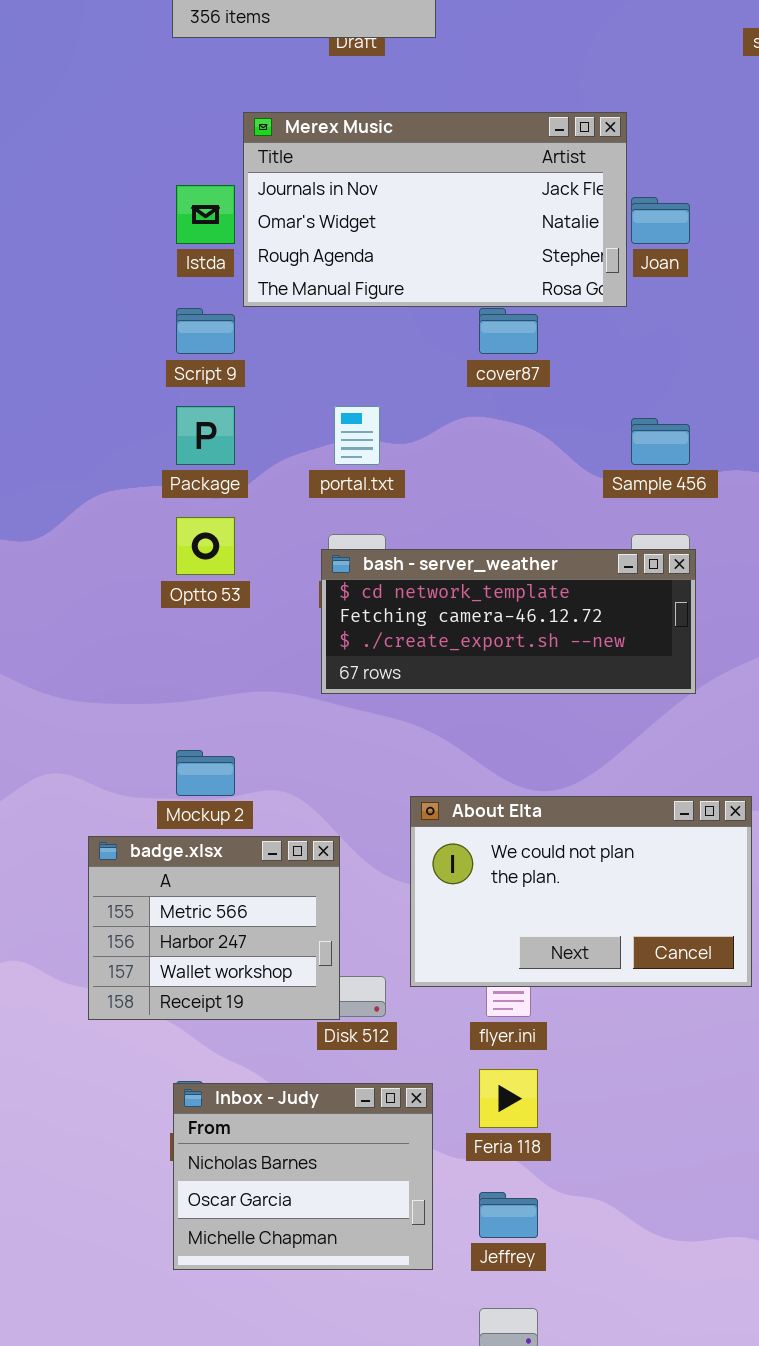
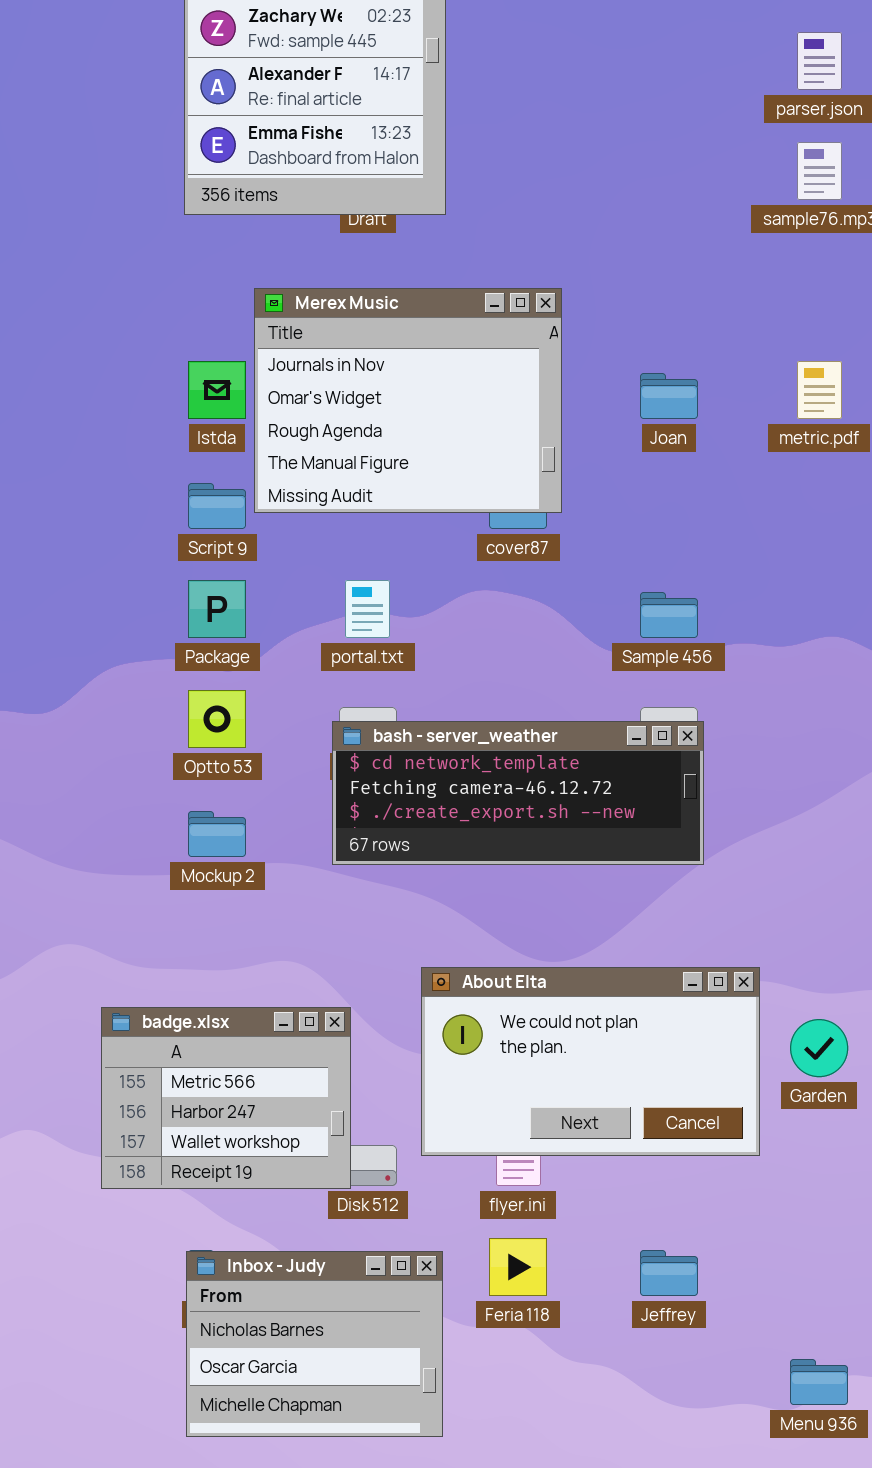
Merex Music: [243,112,627,307] -> [254,288,562,513], resized
Mockup 2: [176,750,235,796] -> [188,811,246,857], moved
Jeffrey: [479,1192,538,1238] -> [640,1250,698,1296], moved

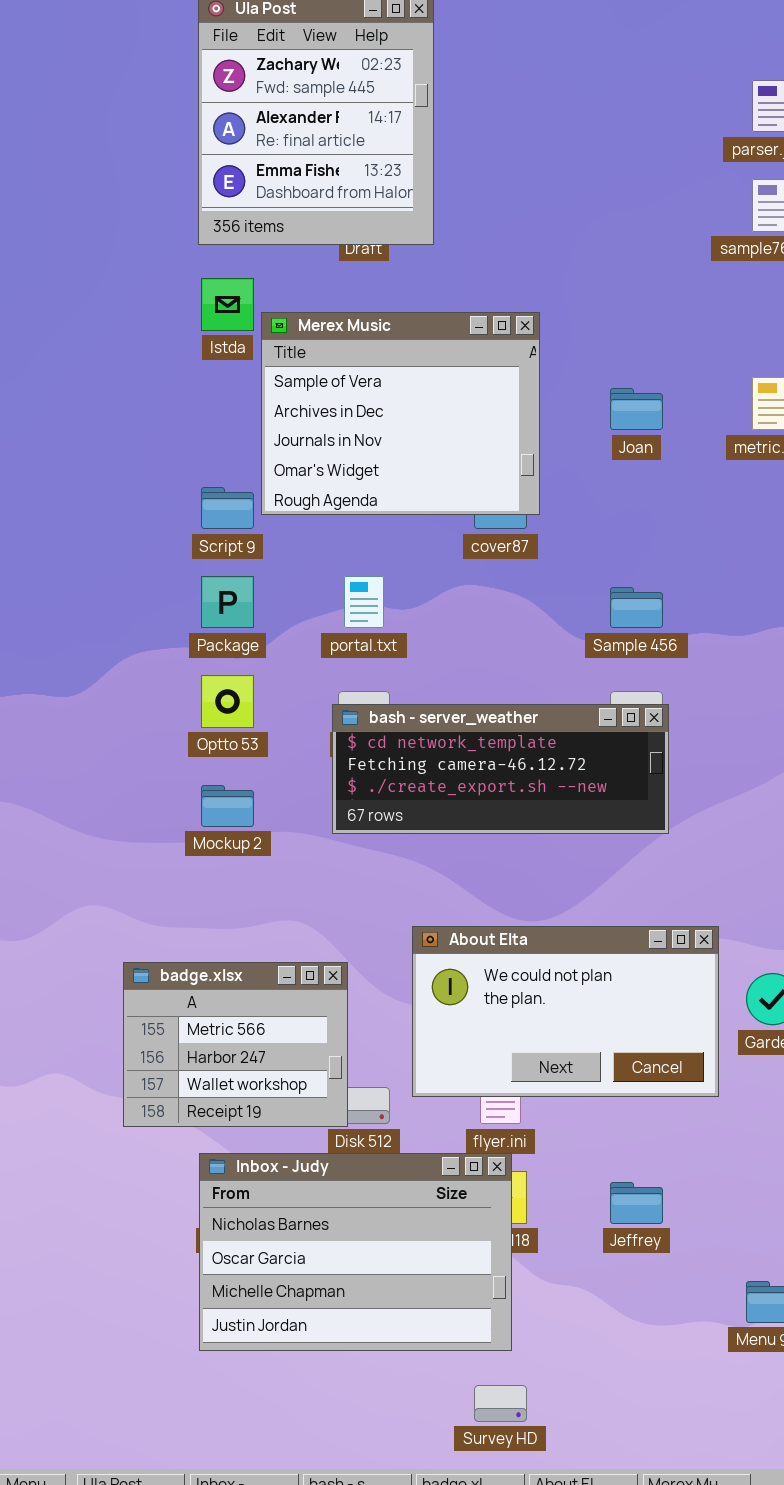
Merex Music: [254,288,562,513] -> [261,312,540,515], scrolled up 2 rows
Istda: [188,361,246,419] -> [201,278,254,331], moved
Inbox - Judy: [186,1251,443,1437] -> [199,1153,512,1351], resized

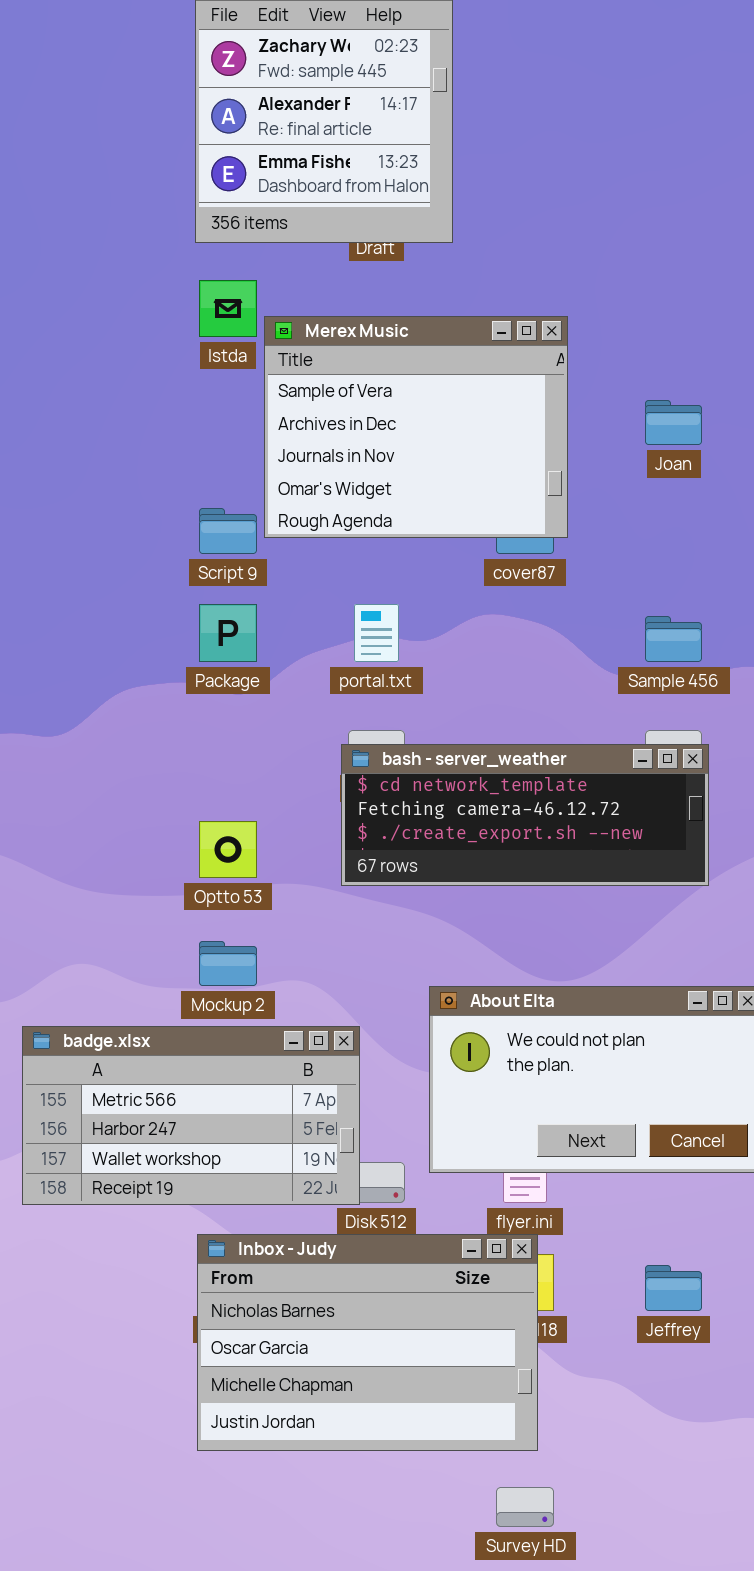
Optto 53: [201,675,254,728] -> [199,821,257,878], moved
Mockup 2: [201,785,254,827] -> [199,941,257,986], moved
badge.xlsx: [123,962,348,1127] -> [22,1026,360,1205], resized

